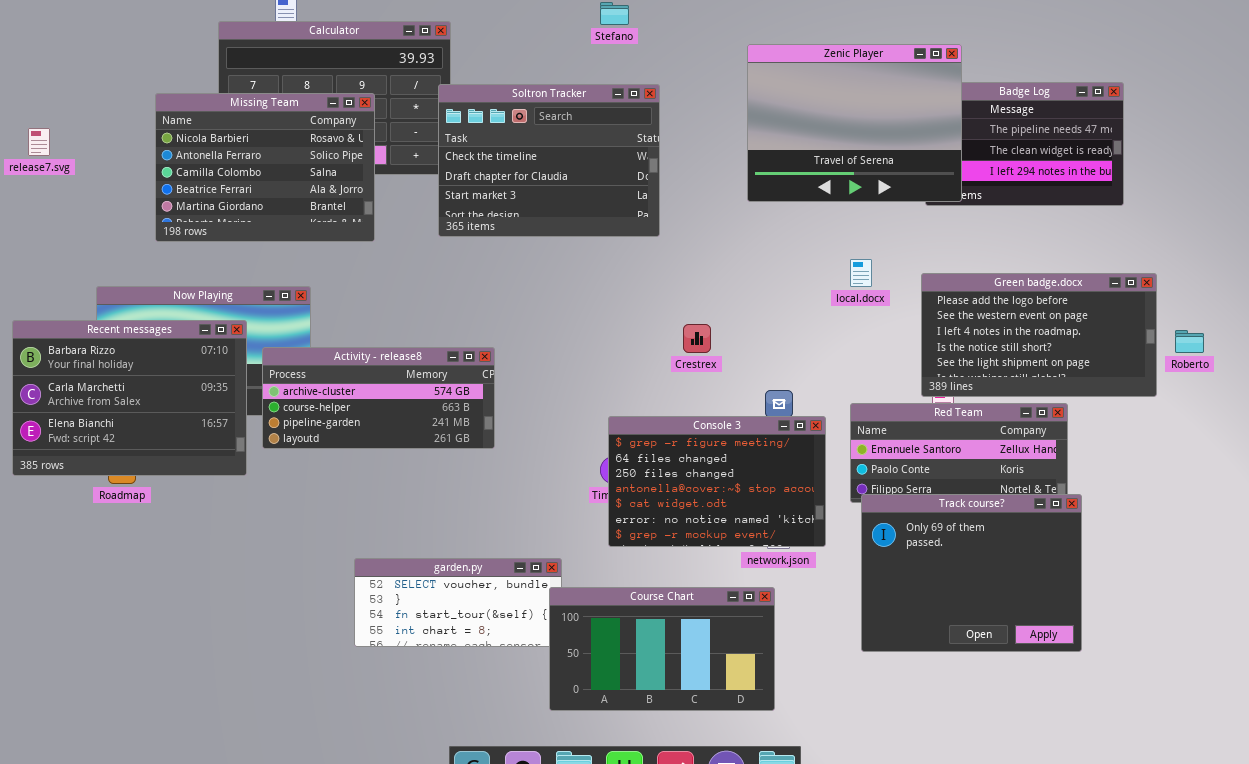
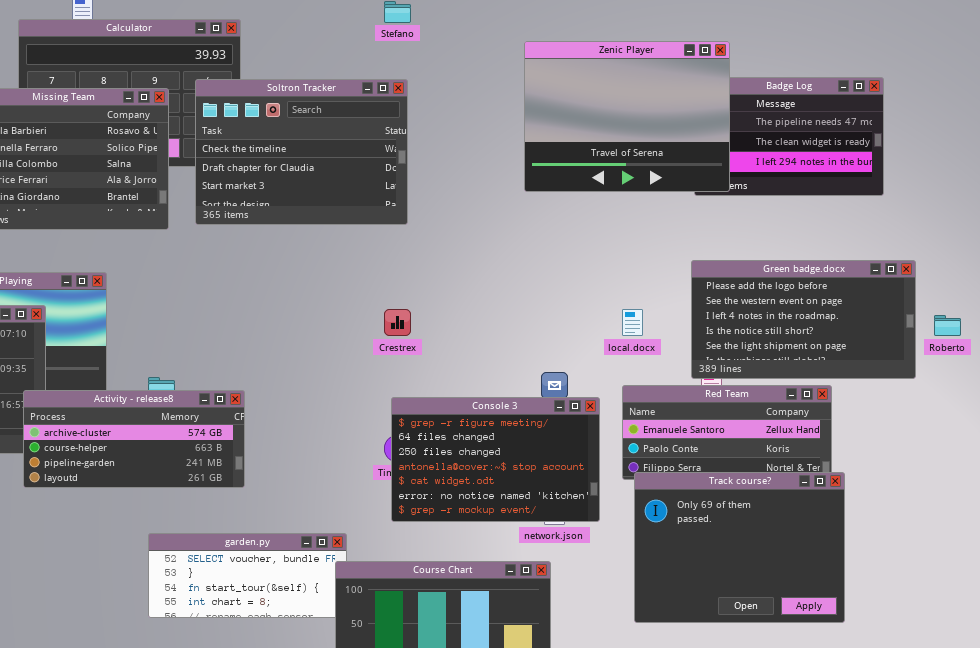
Soltron Tracker: [438,84,660,237] -> [195,79,408,225], moved
local.docx: [850,259,872,287] -> [622,309,643,336], moved
Crestrex: [683,324,711,353] -> [384,309,411,336], moved
Activity - release8: [262,347,495,449] -> [23,390,245,488], moved

